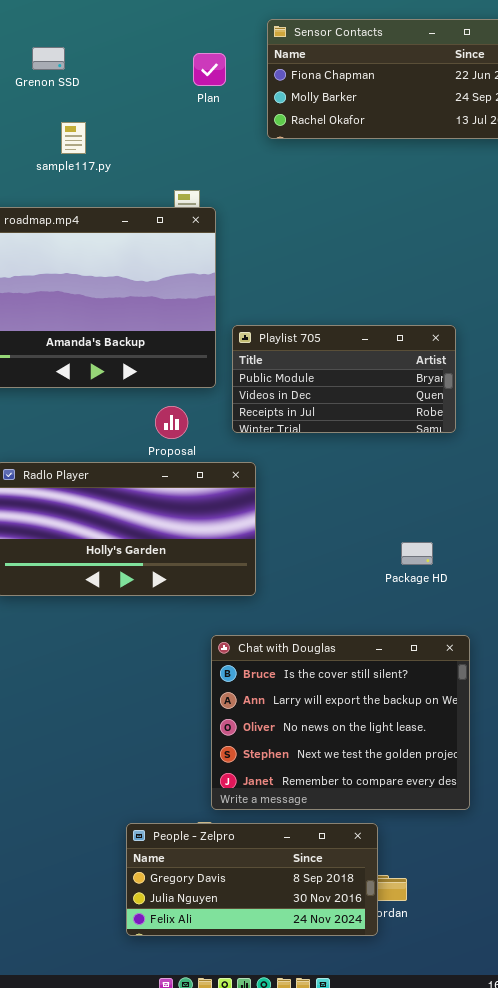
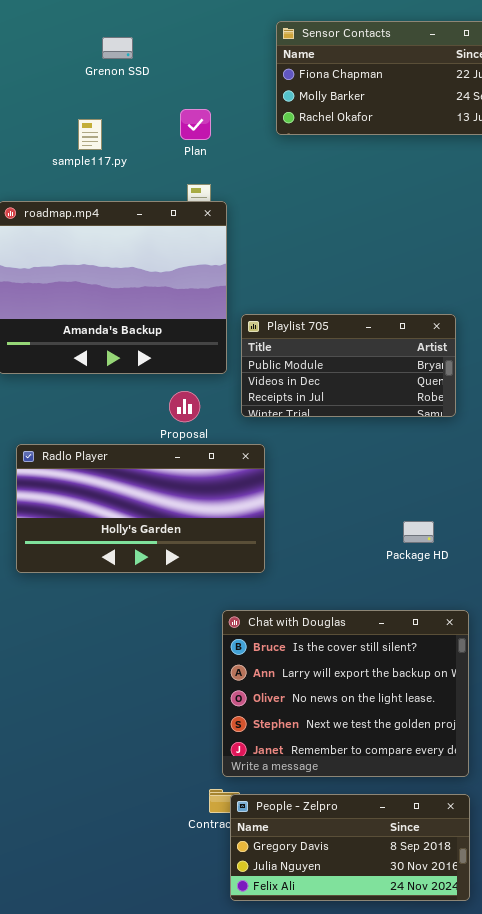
Grenon SSD: [32,47,65,70] -> [102,37,133,59], moved
Plan: [193,53,226,86] -> [180,109,211,140], moved
People - Zelpro: [126,823,378,936] -> [230,794,470,901], moved

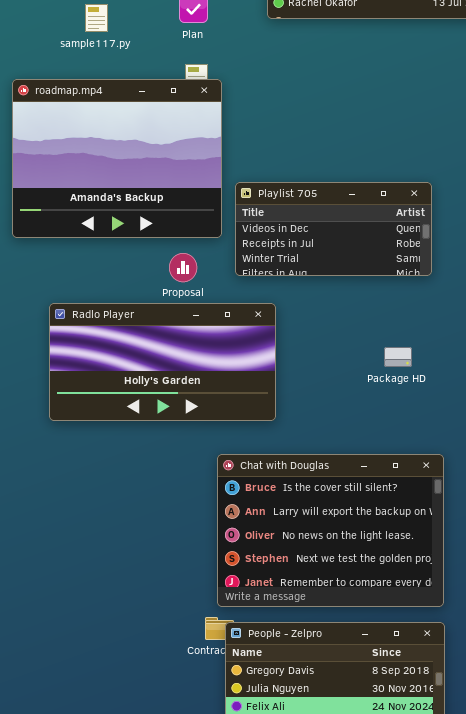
Playlist 705: [241,314,456,417] -> [235,182,432,276], scrolled down 1 row
Radlo Player: [16,444,265,573] -> [49,303,276,421], moved
Package HD: [403,521,434,543] -> [384,347,412,367], moved

